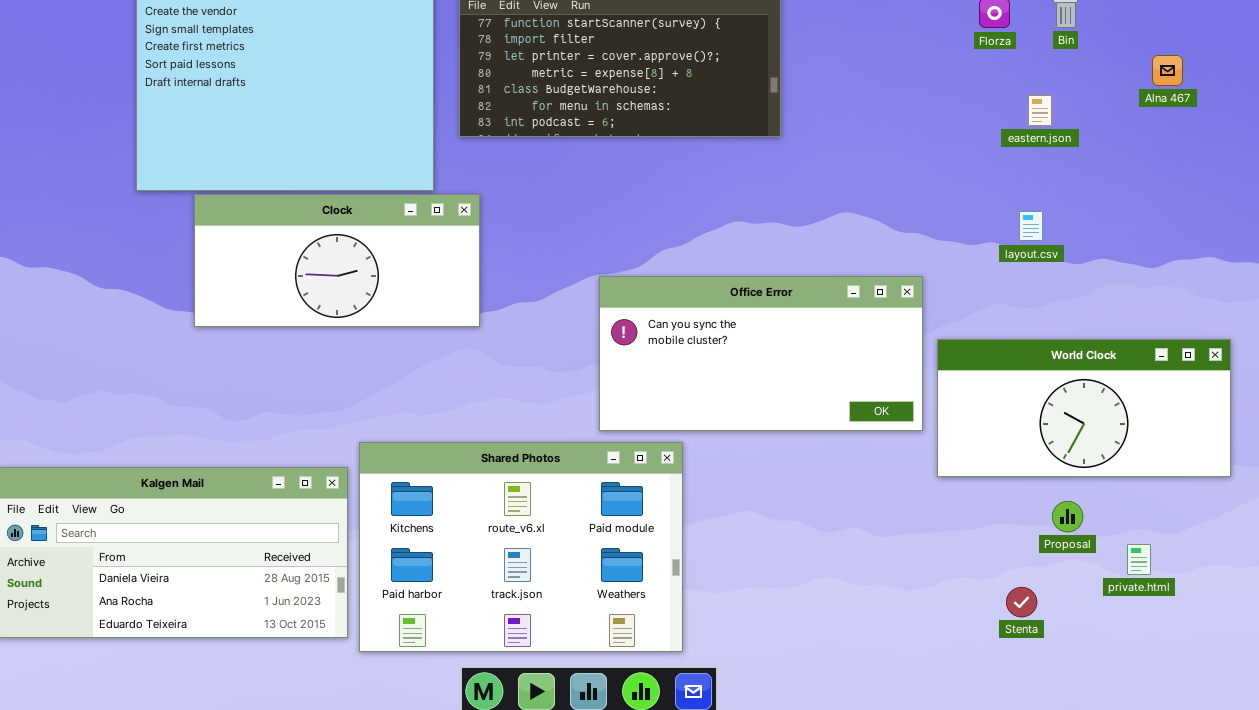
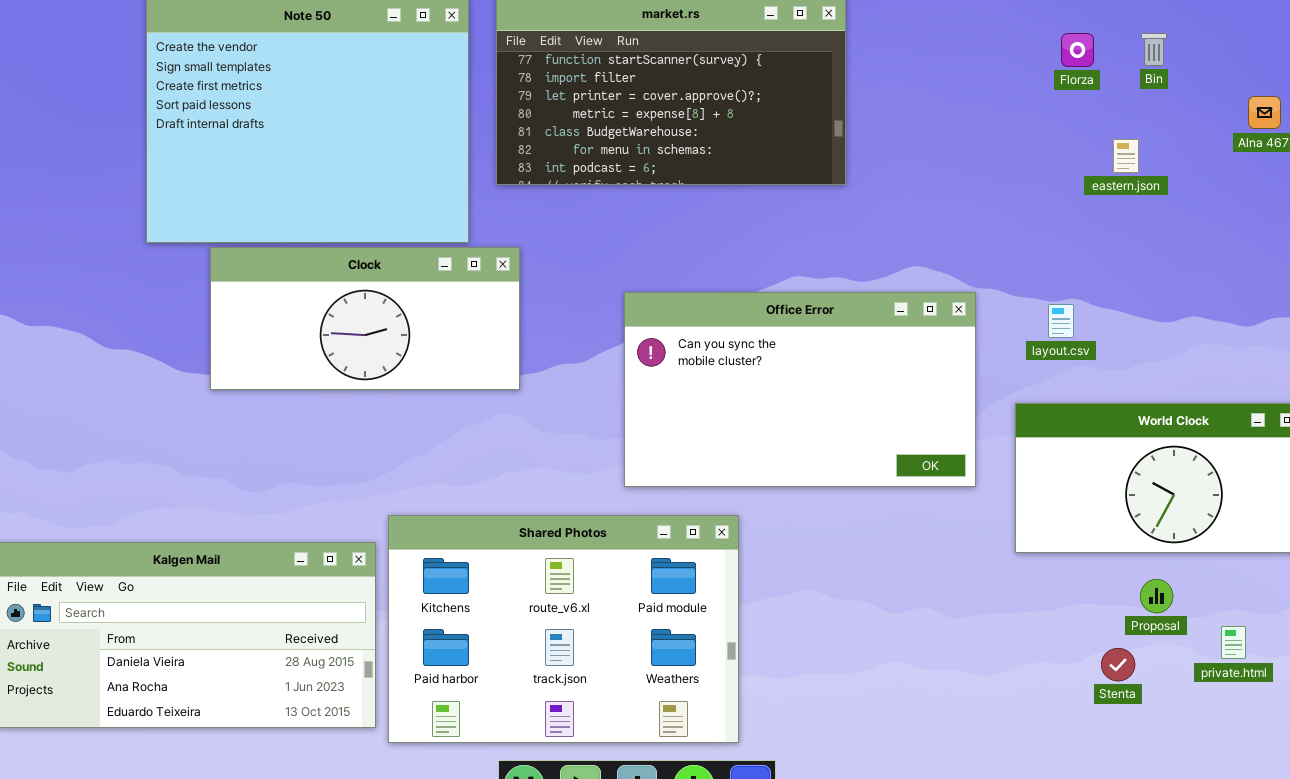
layout.csv: [1019,211,1043,241] -> [1048,304,1074,338], moved
Office Error: [599,276,923,431] -> [624,292,976,487], moved, resized
Stenta: [1006,587,1037,617] -> [1101,648,1135,681], moved

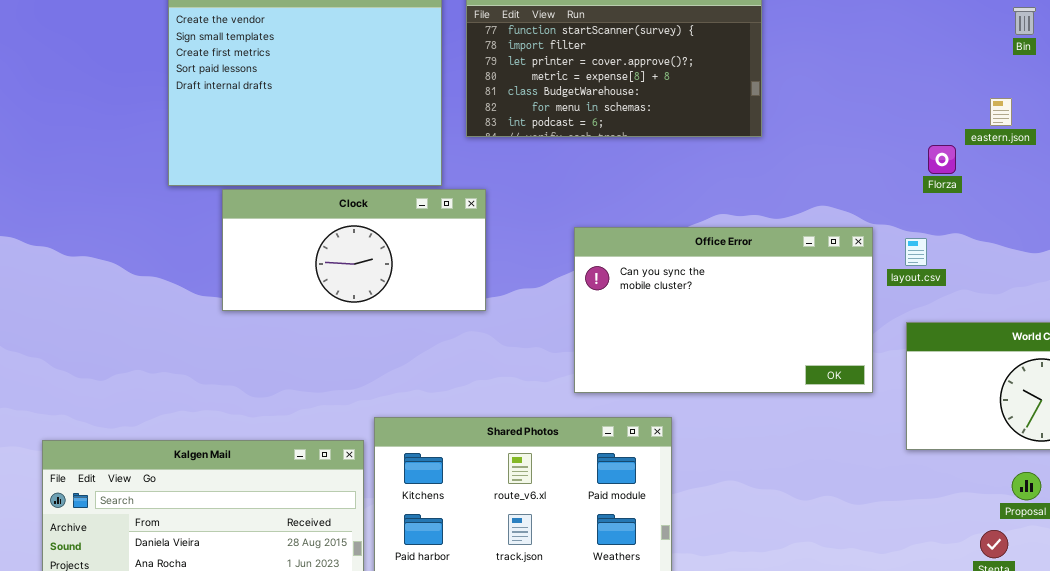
Florza: [1061,33,1094,67] -> [928,145,956,174], moved
layout.csv: [1048,304,1074,338] -> [905,238,927,266], moved

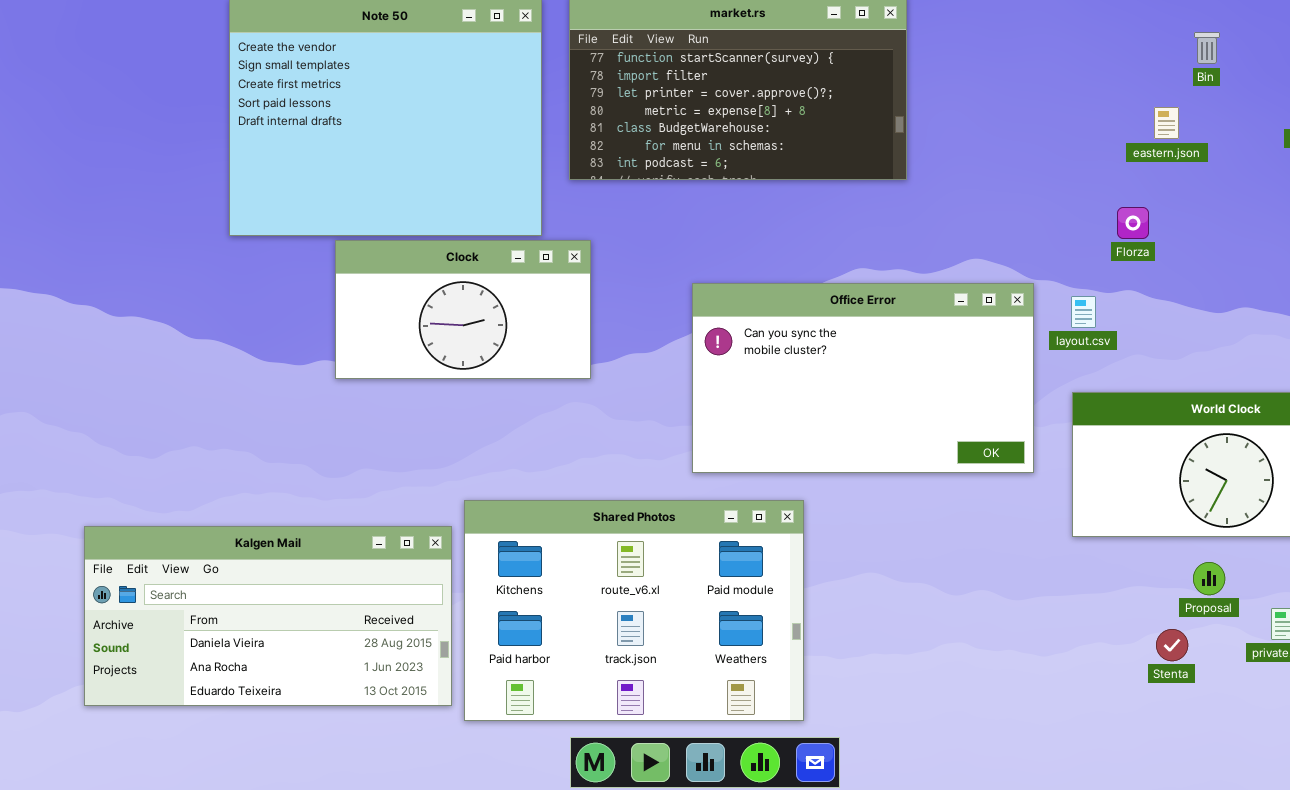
eastern.json: [990,98,1012,126] -> [1154,107,1179,139], moved
Florza: [928,145,956,174] -> [1117,207,1149,239], moved
Clock: [222,189,486,311] -> [335,240,591,379], resized

